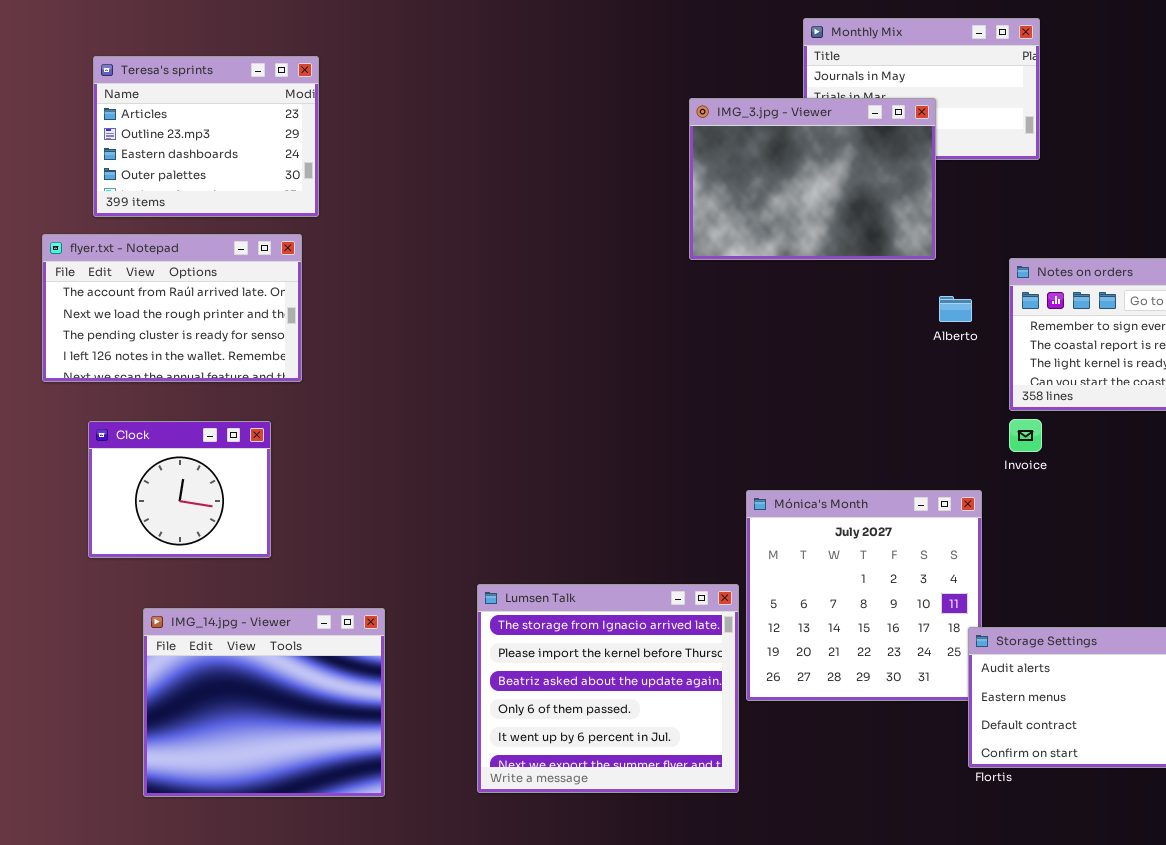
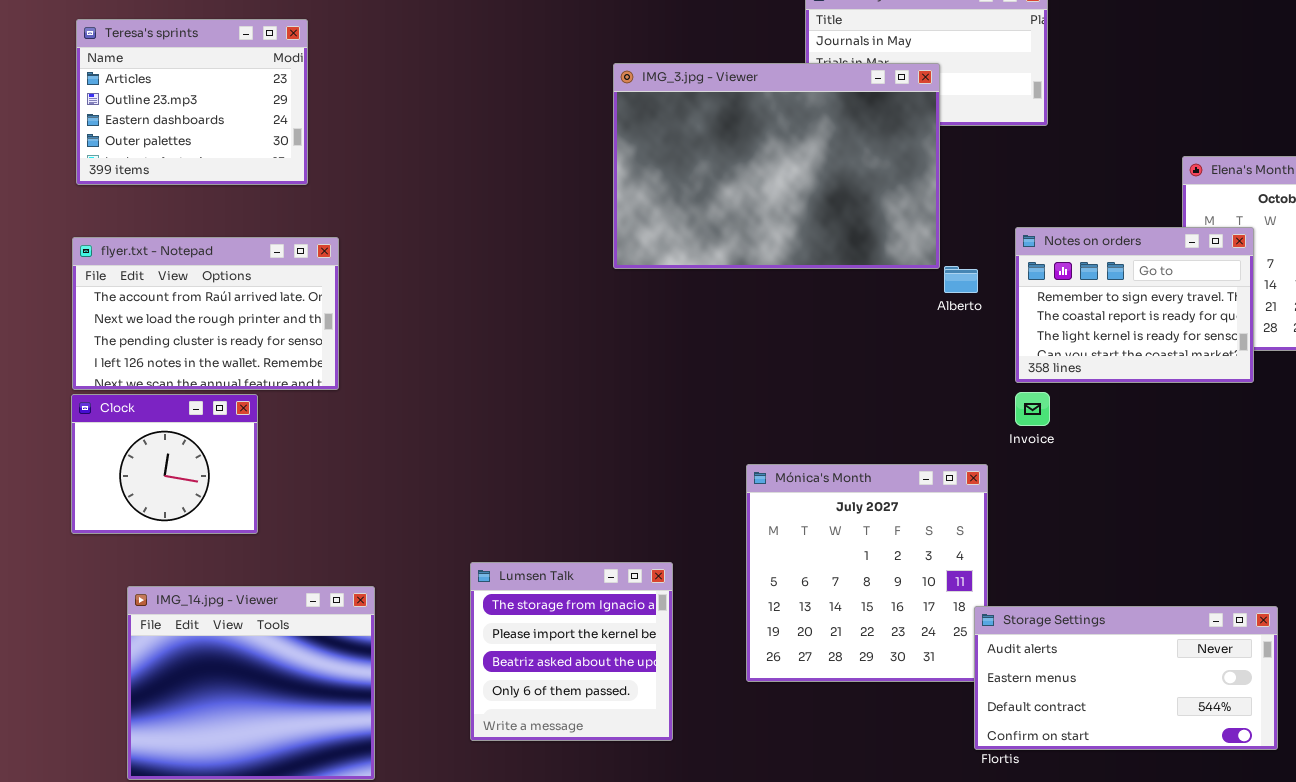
IMG_3.jpg - Viewer: [689,98,936,260] -> [613,63,940,269], resized
flyer.txt - Notepad: [42,234,302,382] -> [72,237,339,390], moved
Lumsen Talk: [477,584,739,793] -> [470,562,673,741], resized

